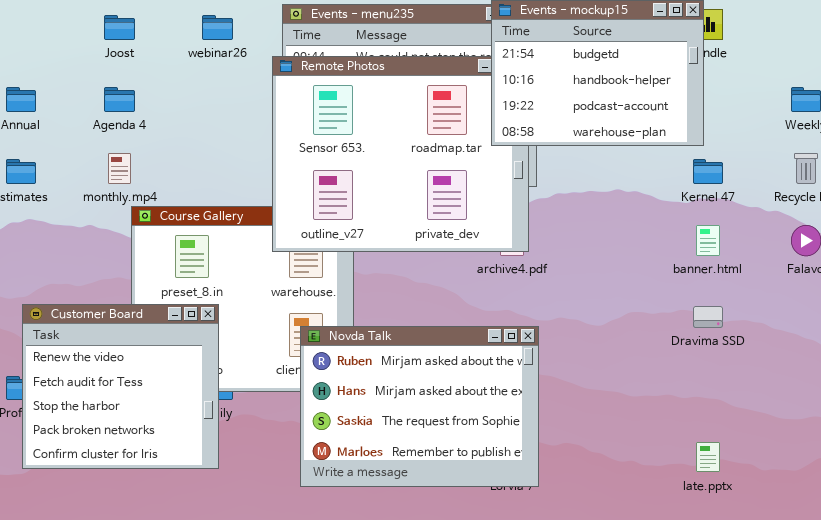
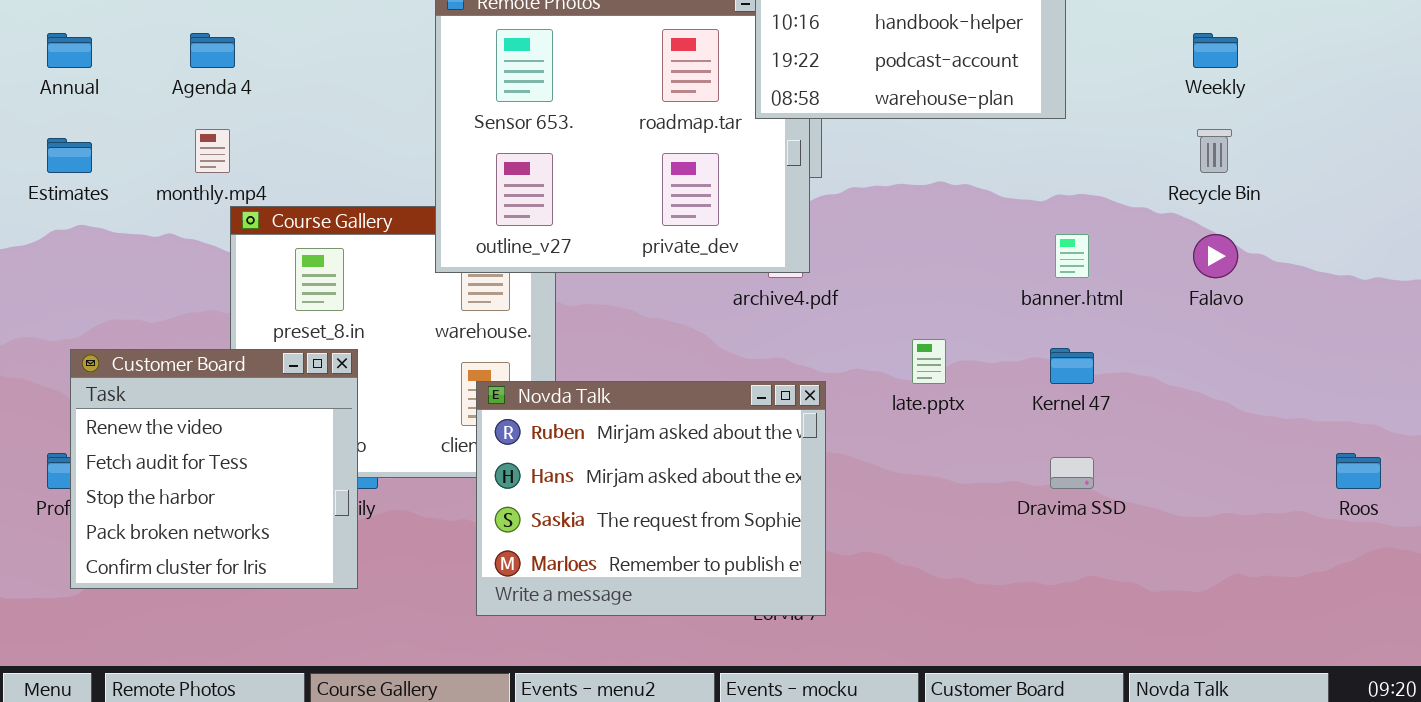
Kernel 47: [693,159,723,184] -> [1050,348,1094,384], moved
Dravima SSD: [693,306,723,328] -> [1050,457,1094,489], moved
late.pptx: [696,442,720,472] -> [912,339,946,384], moved

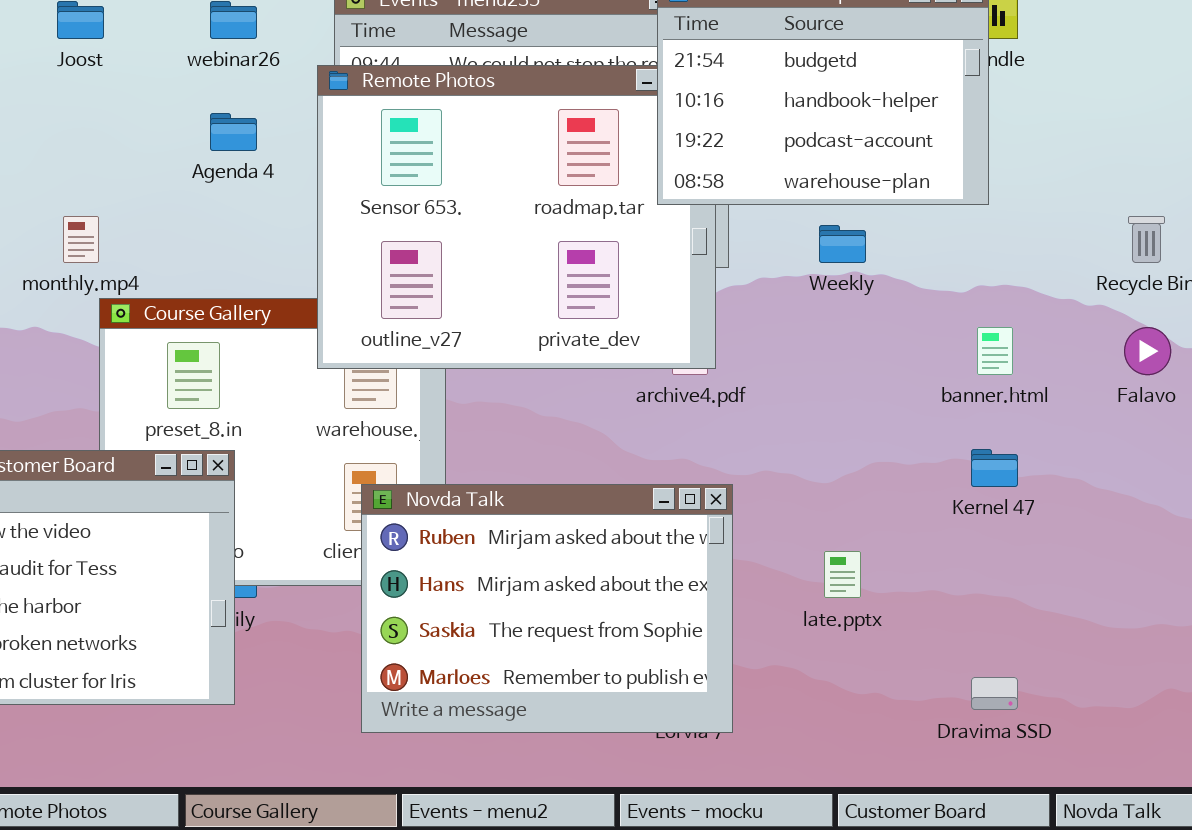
Agenda 4: [190,33,235,68] -> [210,113,257,151], moved
Weekly: [1193,33,1238,68] -> [819,225,866,263], moved
late.pptx: [912,339,946,384] -> [824,551,861,598], moved
Dravima SSD: [1050,457,1094,489] -> [971,677,1018,710], moved

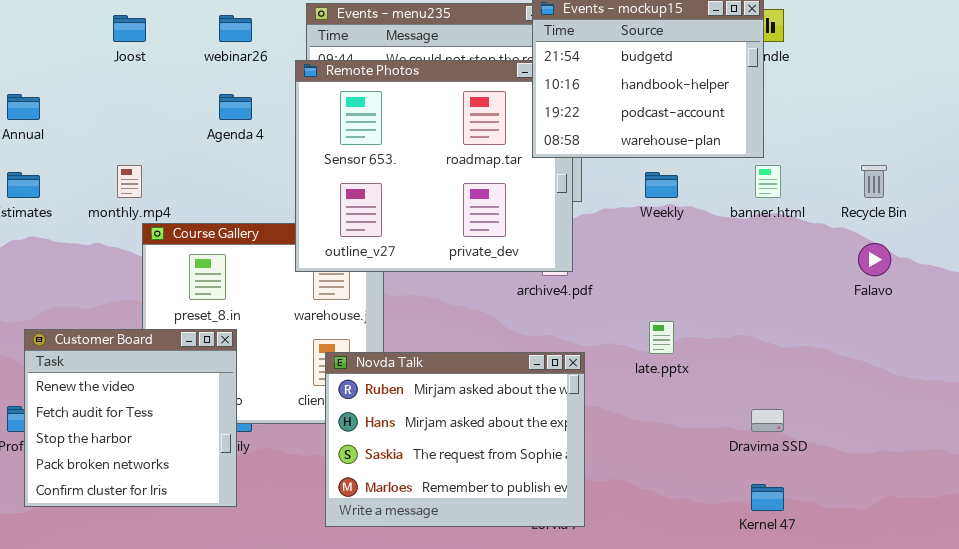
banner.html: [977,327,1013,375] -> [755,165,781,198], moved
Kernel 47: [971,449,1018,487] -> [751,484,784,511], moved
late.pptx: [824,551,861,598] -> [649,321,674,354], moved
Dravima SSD: [971,677,1018,710] -> [751,409,784,432], moved

